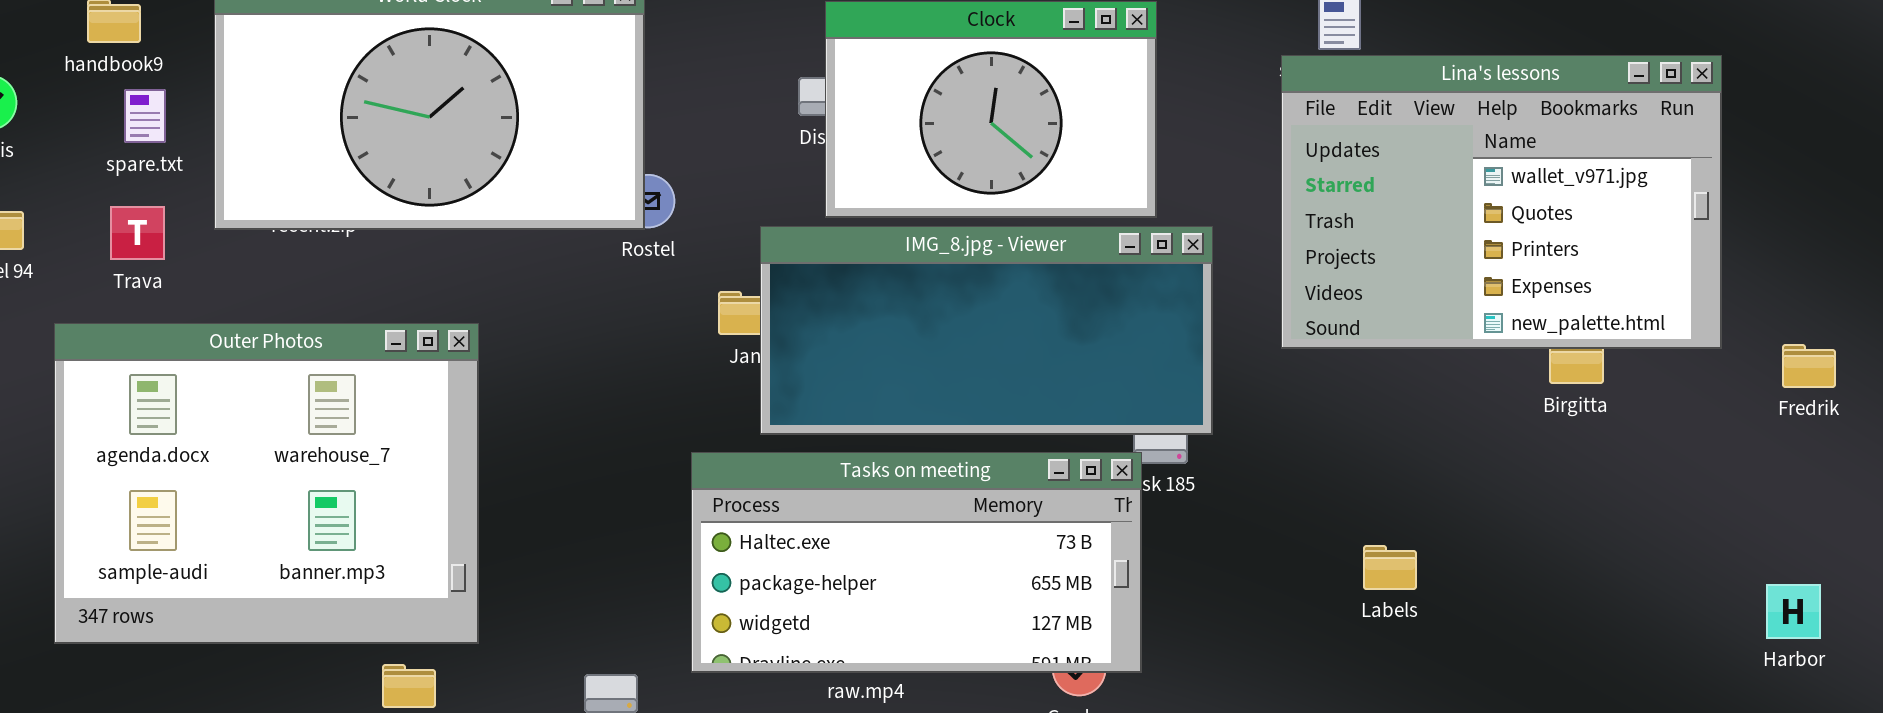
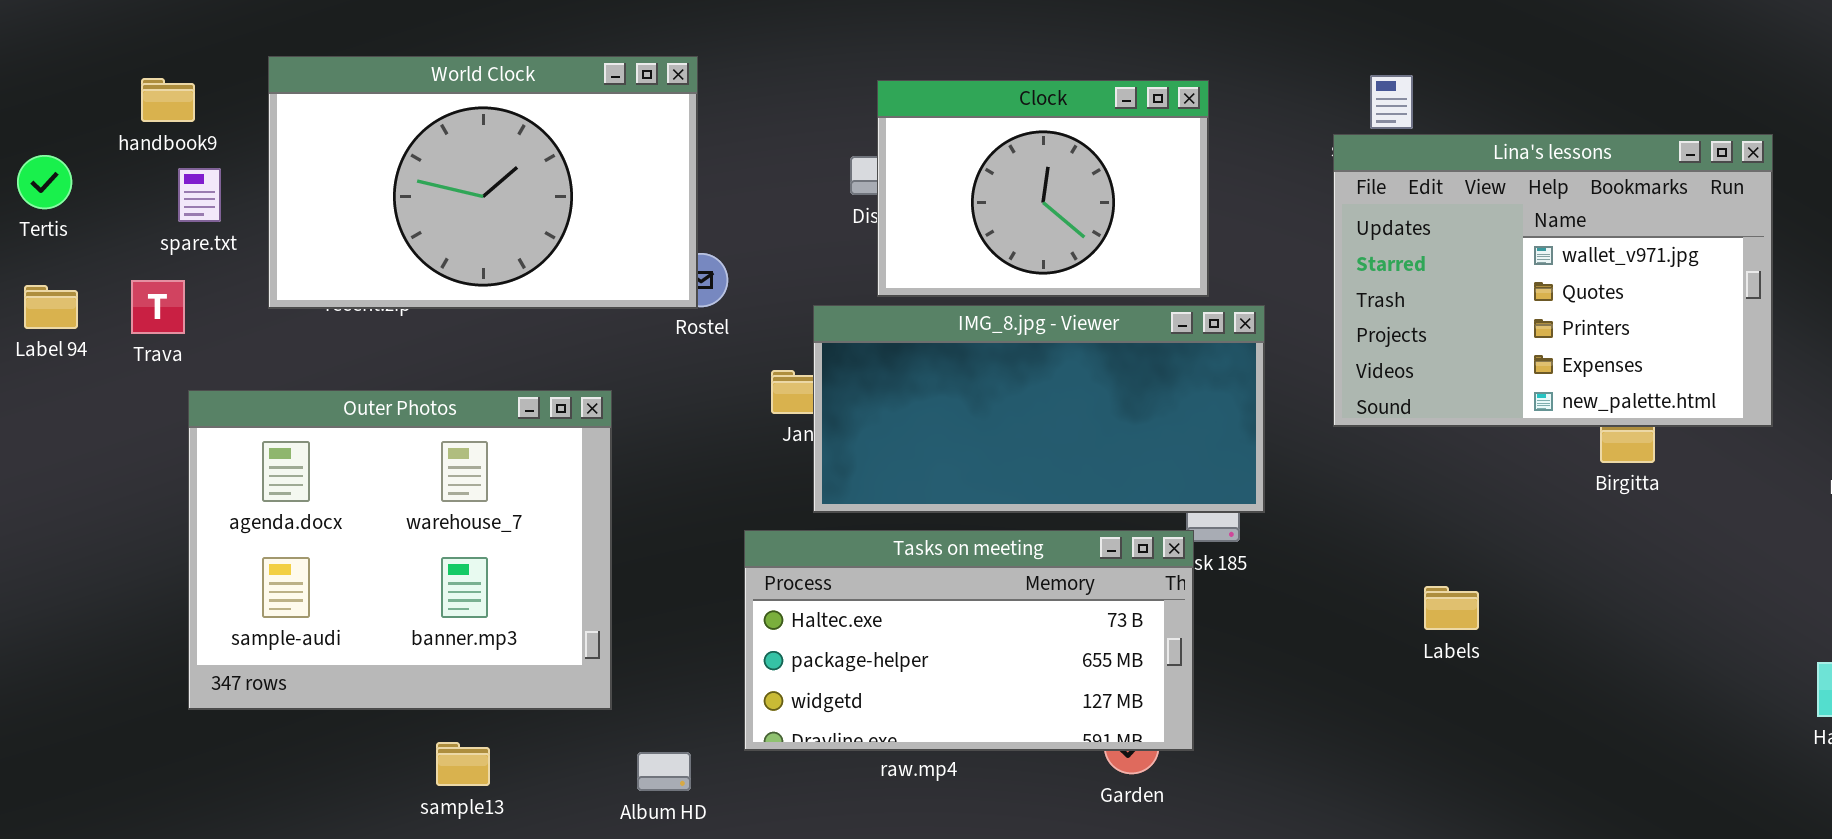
Trava: [110,206,165,260] -> [131,280,185,334], moved
Outer Photos: [54,323,479,644] -> [188,390,612,710], moved
Labels: [1363,545,1417,590] -> [1424,586,1479,630], moved

